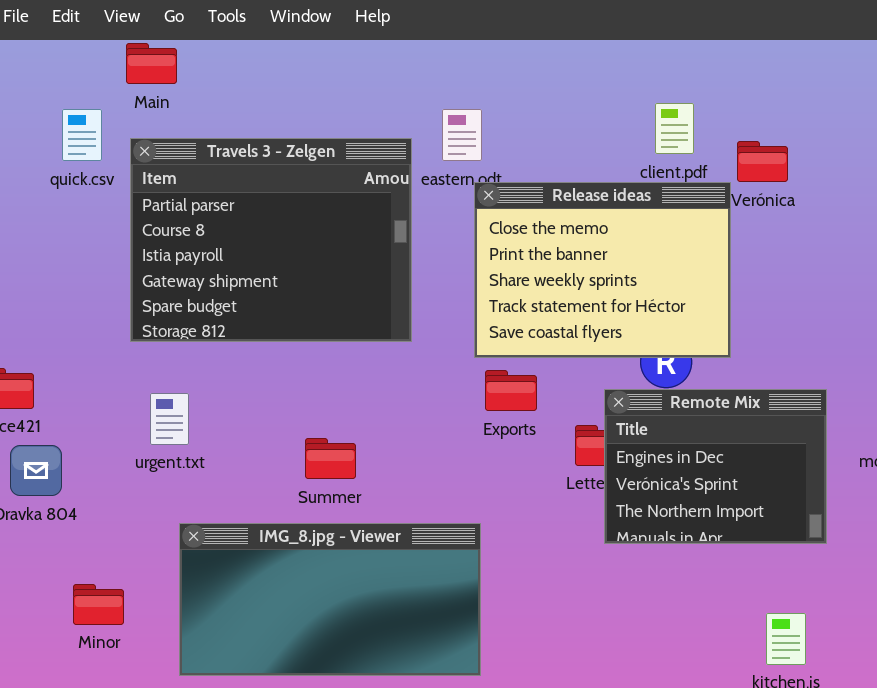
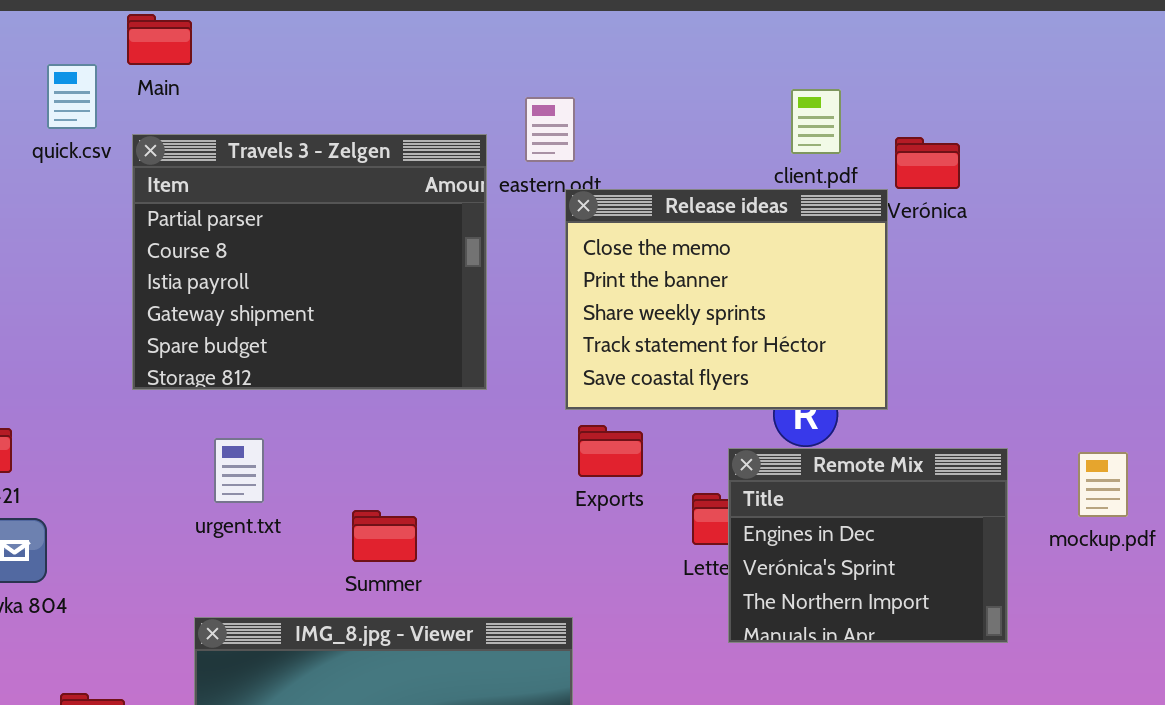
quick.csv: [62,109,102,161] -> [47,64,97,129], moved
urgent.txt: [150,393,189,445] -> [214,438,264,503], moved

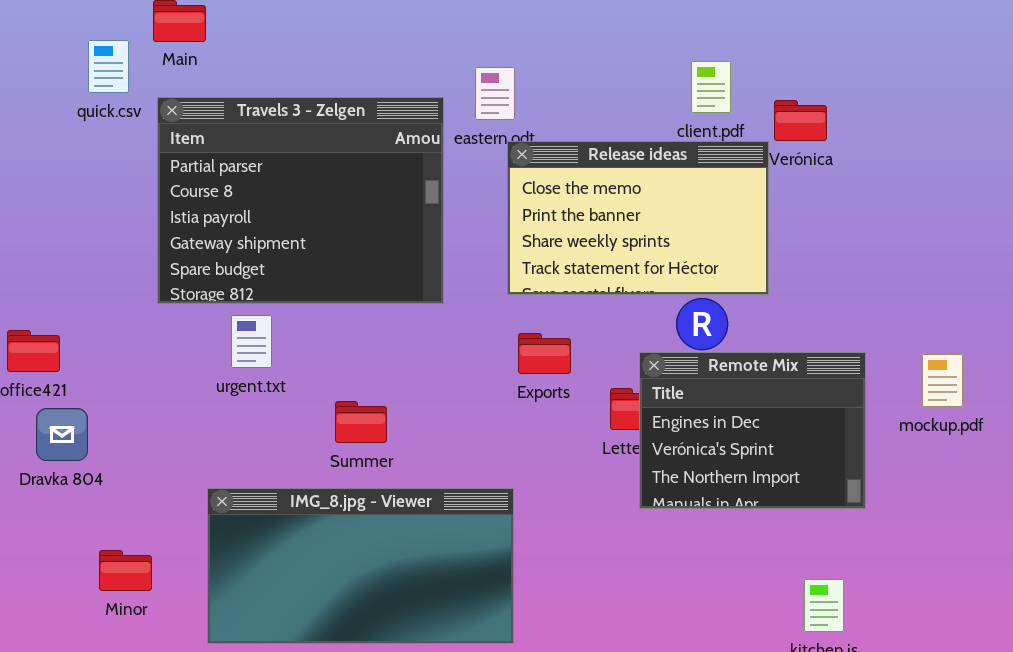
Release ideas: [565,189,888,410] -> [507,141,769,295], resized
urgent.txt: [214,438,264,503] -> [231,315,272,368], moved

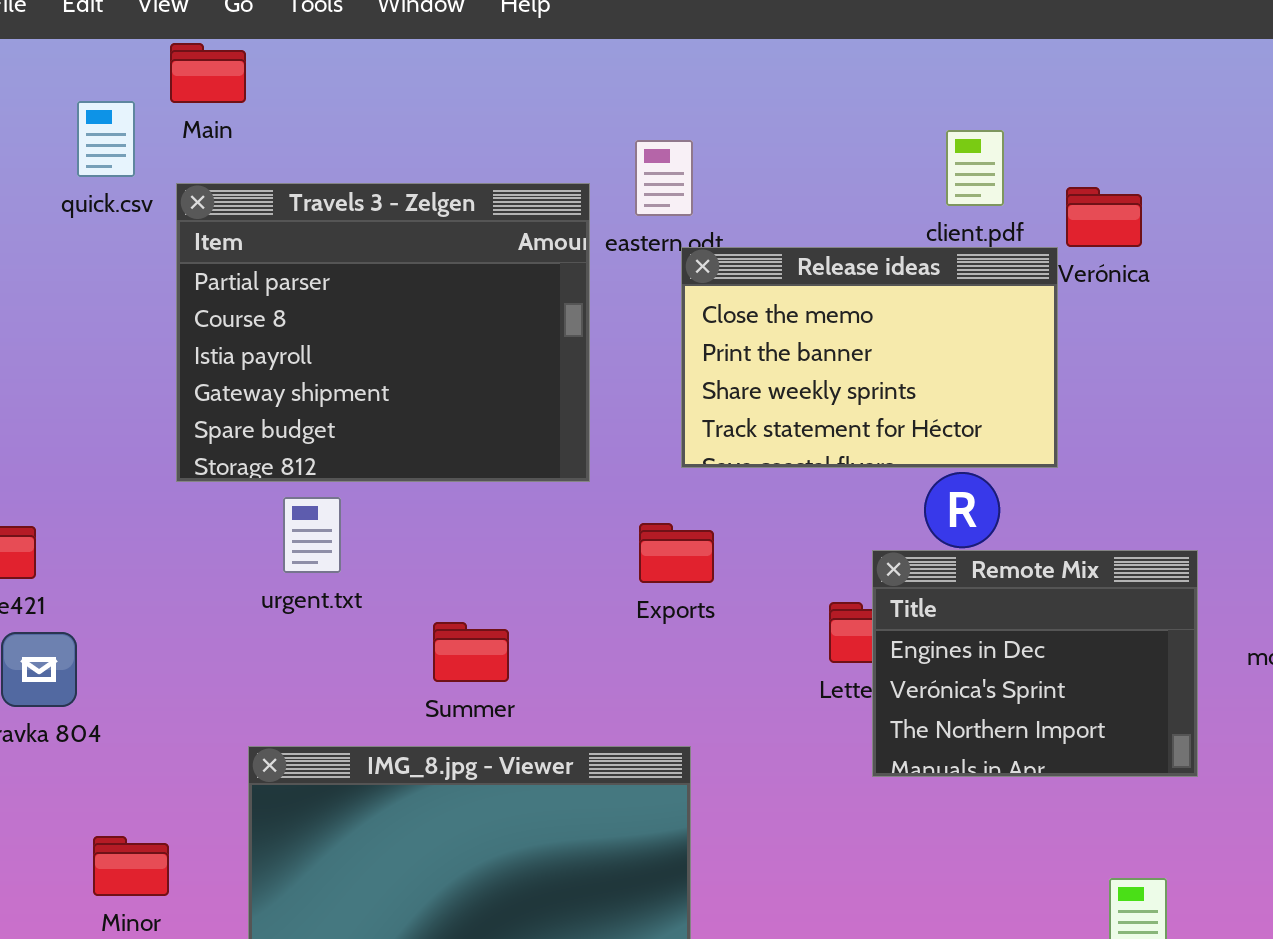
Exports: [518,333,571,374] -> [639,523,714,583], moved

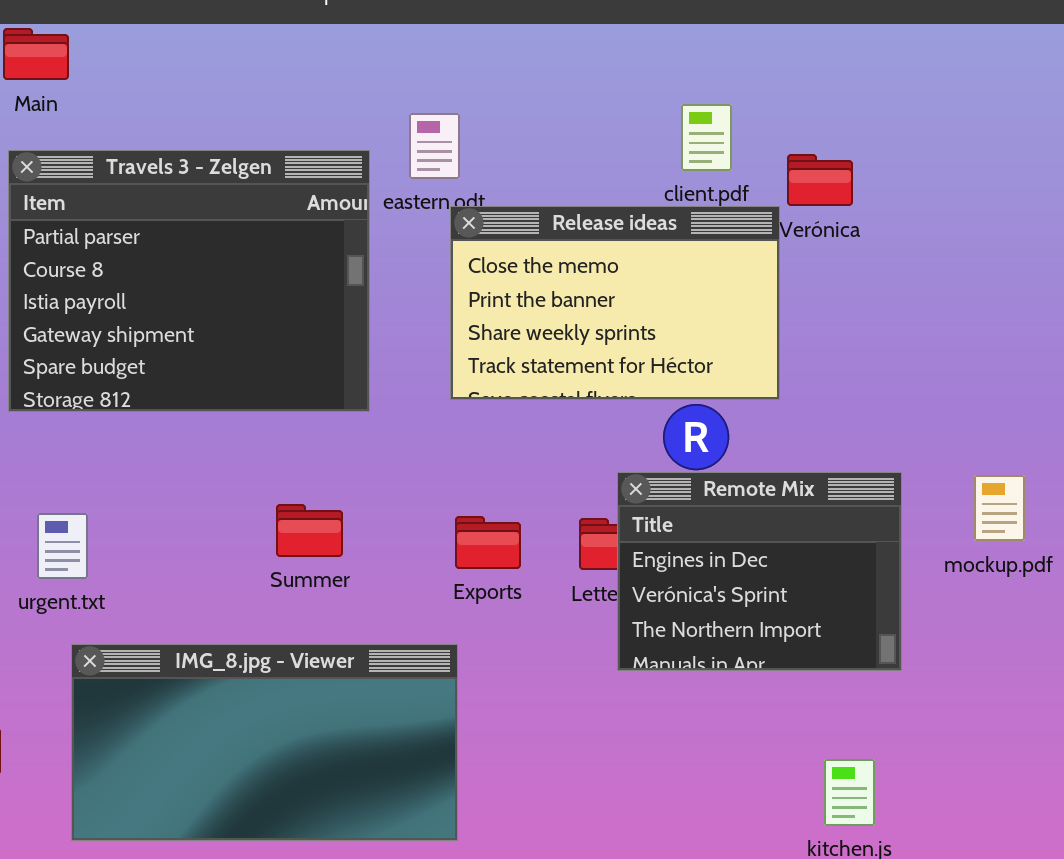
urgent.txt: [283,497,341,573] -> [37,513,88,579], moved
Exports: [639,523,714,583] -> [455,516,521,569], moved
Summer: [433,622,509,682] -> [276,504,343,557], moved

